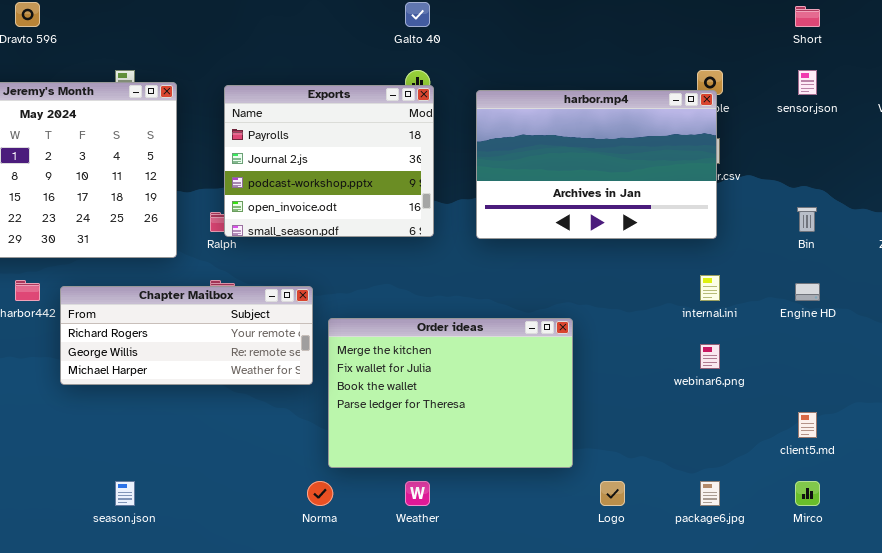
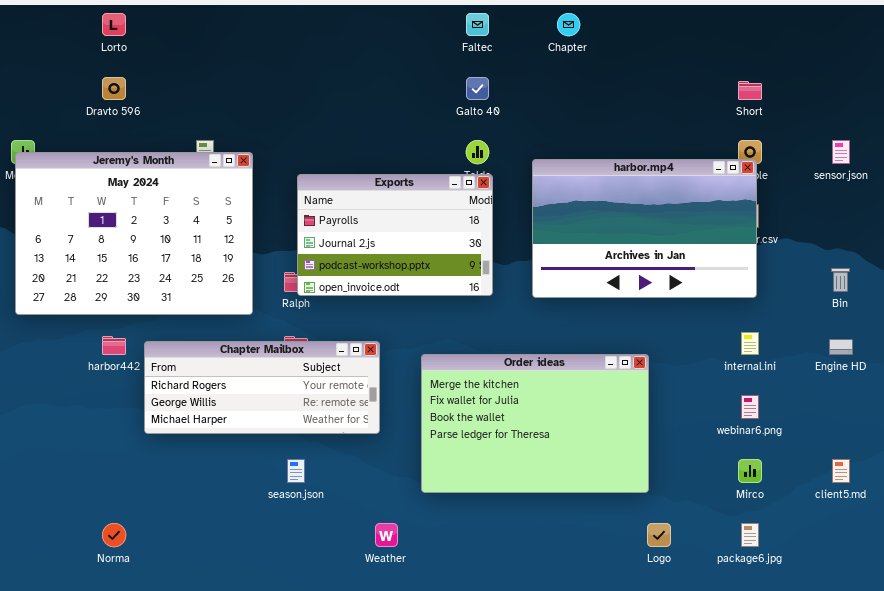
Short: [795,6,820,27] -> [738,81,762,100], moved
Exports: [224,85,434,237] -> [297,174,493,296], resized
Order ideas: [328,318,573,468] -> [421,354,649,493], moved
season.json: [115,481,135,506] -> [287,459,305,483], moved
Norma: [307,481,333,506] -> [102,523,126,547], moved
Weather: [405,481,430,506] -> [375,523,398,547], moved
Mirco: [795,481,820,506] -> [738,459,762,483], moved

